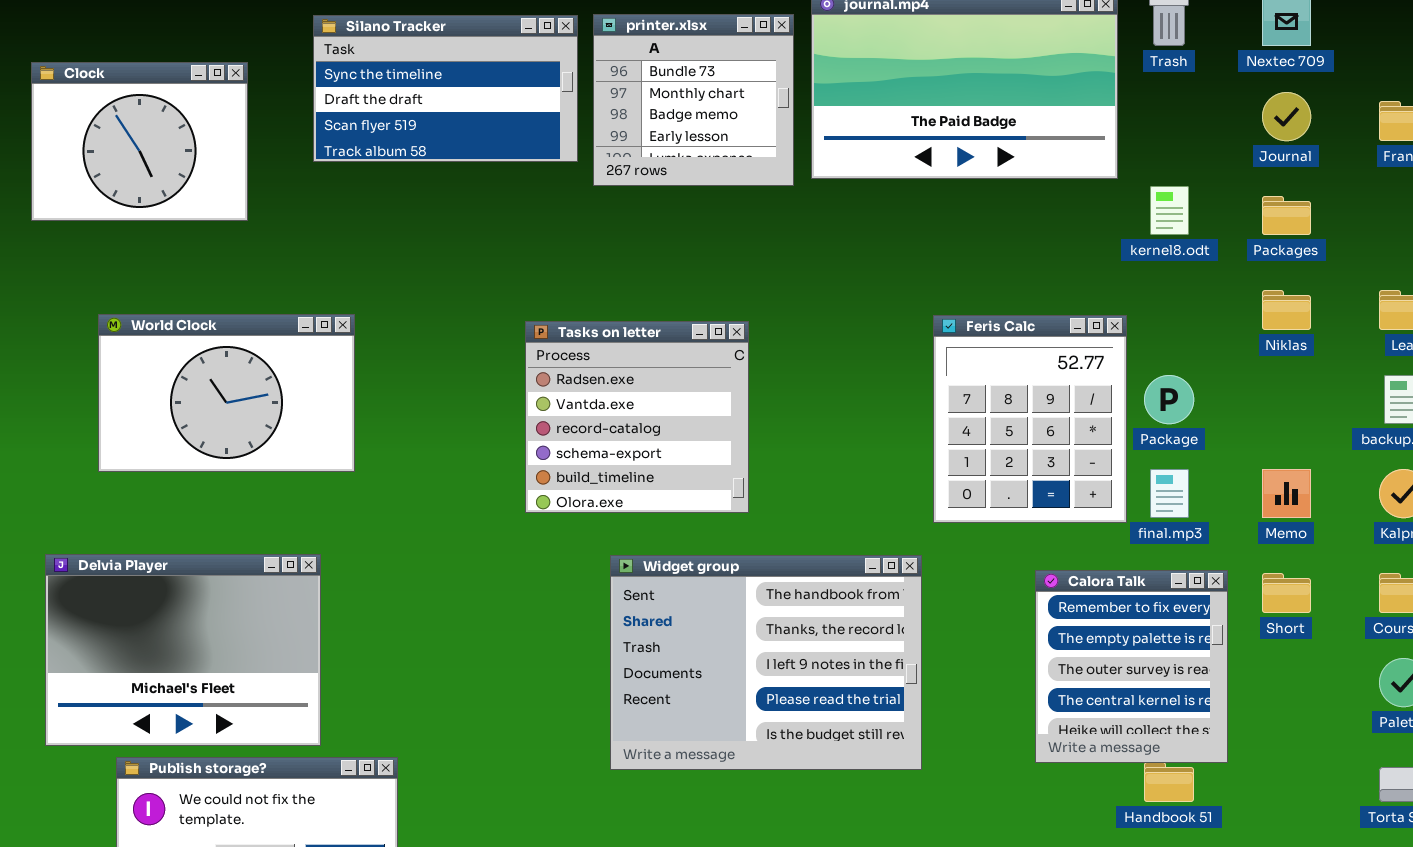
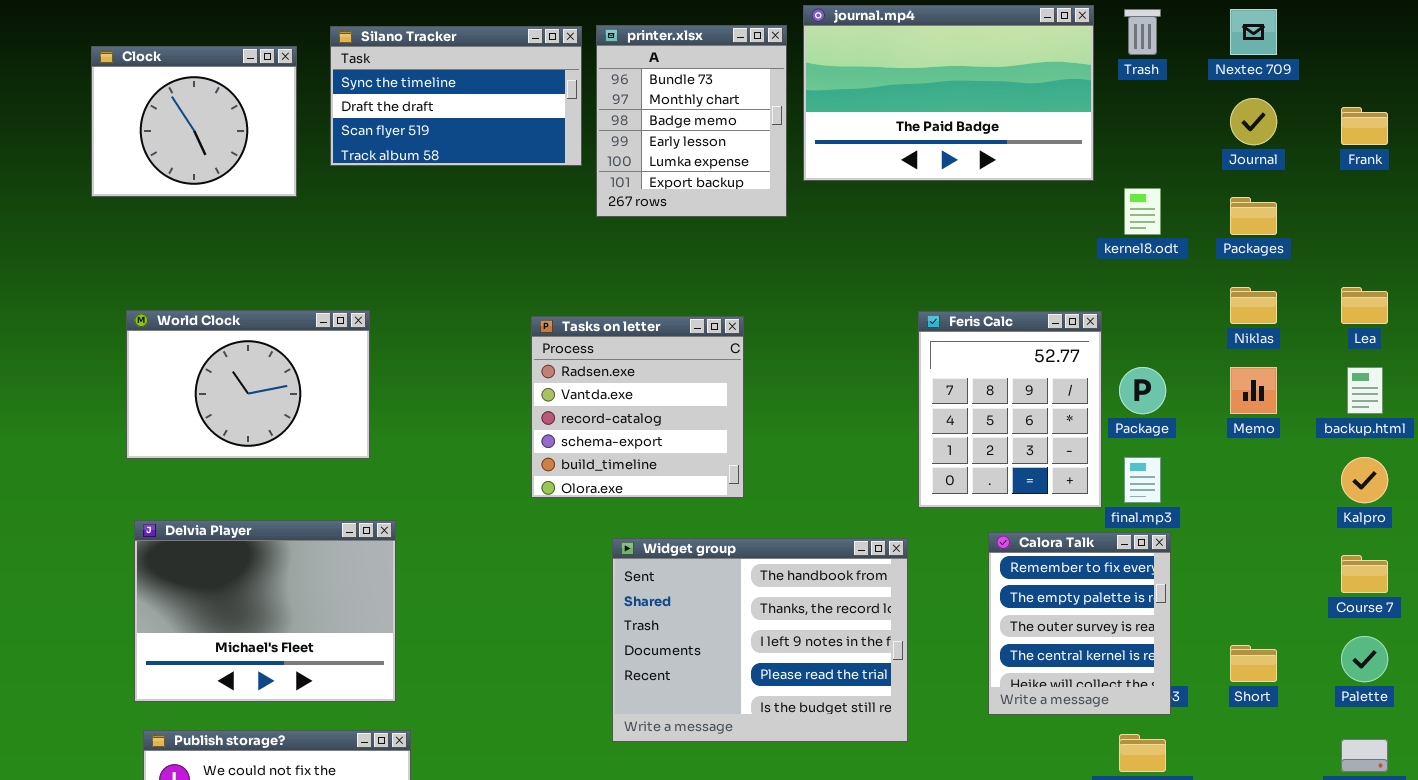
printer.xlsx: [593,14,794,186] -> [596,25,787,217], resized
Clock: [31,62,248,221] -> [91,46,297,197], moved
Memo: [1262,469,1311,518] -> [1230,367,1277,414], moved
Delvia Player: [45,554,321,746] -> [134,520,396,702], moved
Calora Talk: [1035,570,1228,763] -> [988,532,1171,715], moved
Short: [1262,573,1311,613] -> [1230,645,1277,682], moved

